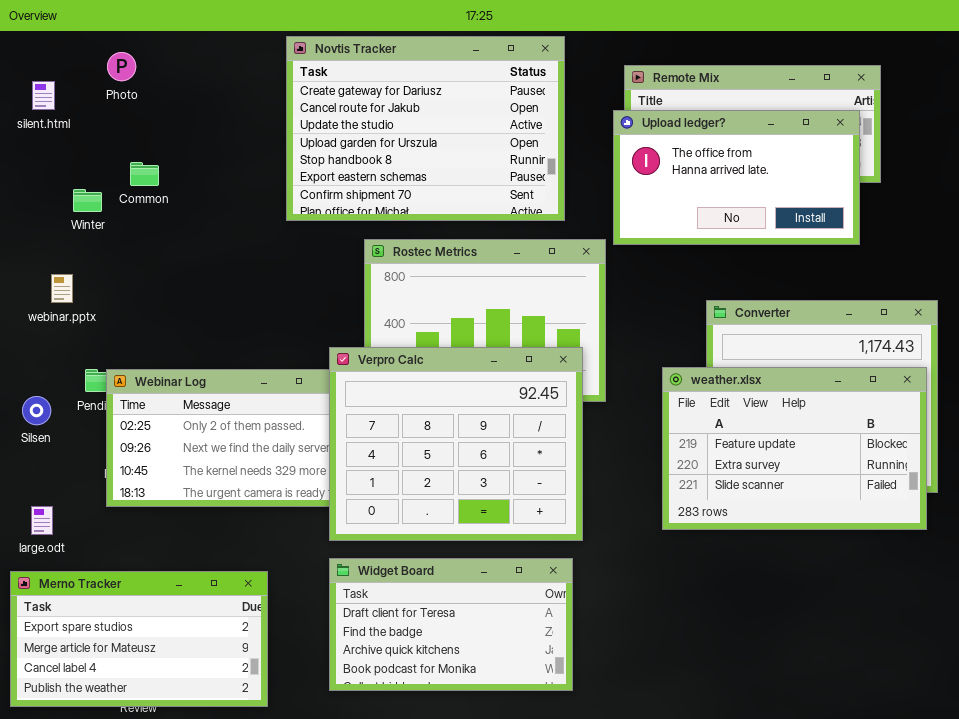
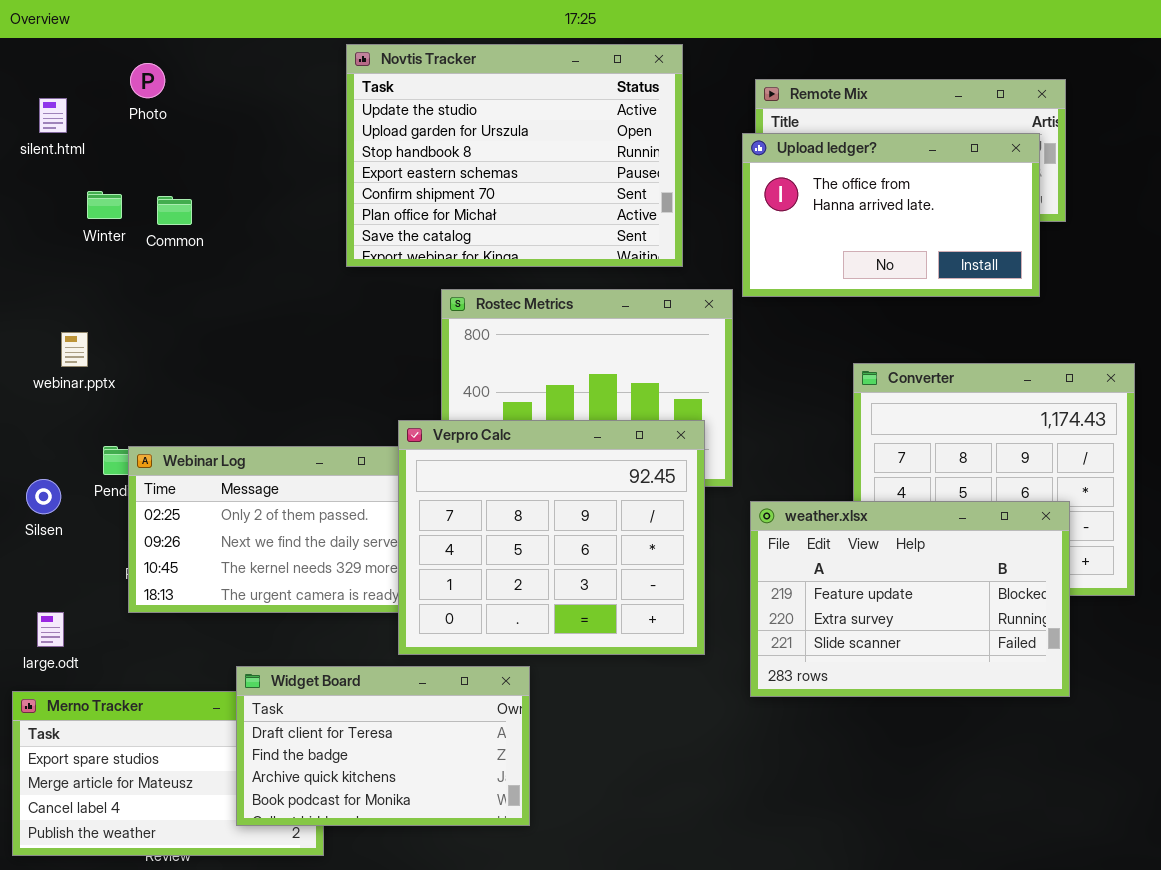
Novtis Tracker: [286,36,565,221] -> [346,44,683,267], scrolled down 2 rows
Winter: [73,189,102,212] -> [87,191,122,219], moved
weather.xlsx: [662,367,927,530] -> [750,501,1070,697], moved
Widget Board: [329,558,573,691] -> [236,666,530,826], moved

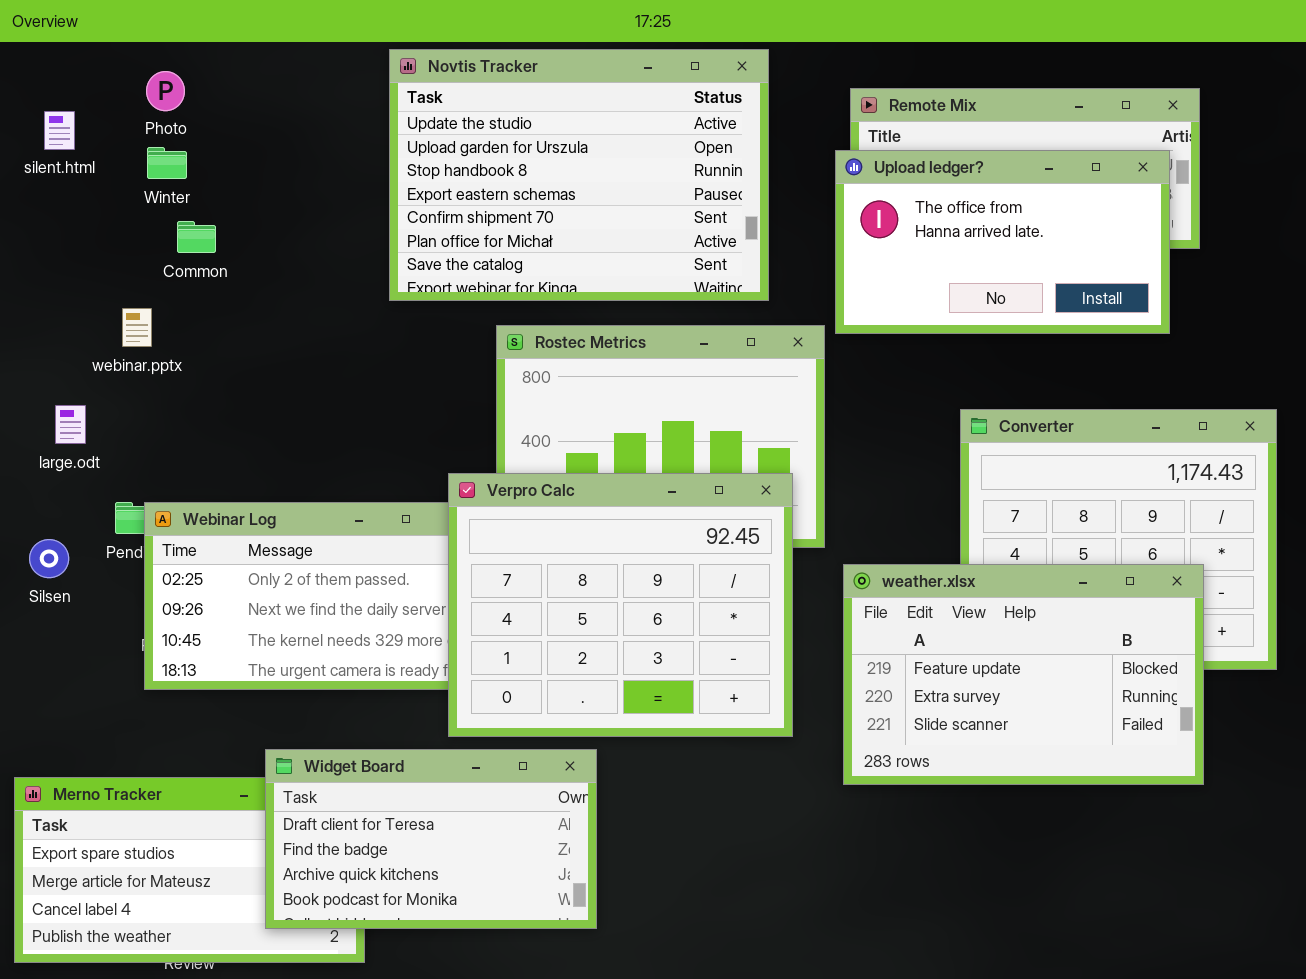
Winter: [87,191,122,219] -> [147,147,187,179], moved
webinar.pptx: [61,332,88,367] -> [122,308,152,347], moved
large.odt: [37,612,64,647] -> [55,405,86,444], moved

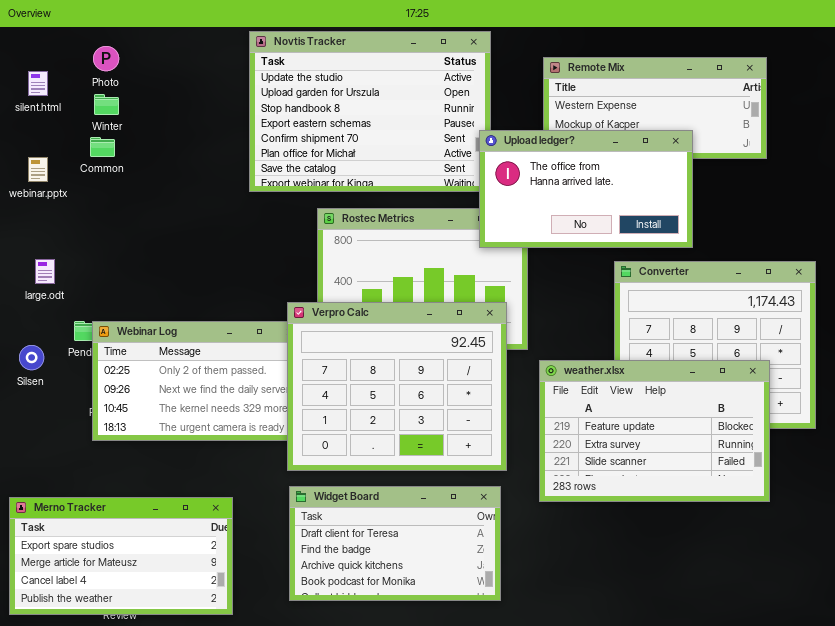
Upload ledger?: [835,150,1170,334] -> [479,130,693,248], moved
Common: [177,221,216,253] -> [90,137,115,157], moved
webinar.pptx: [122,308,152,347] -> [28,157,48,182], moved
Widget Board: [265,749,597,929] -> [289,486,501,601], moved

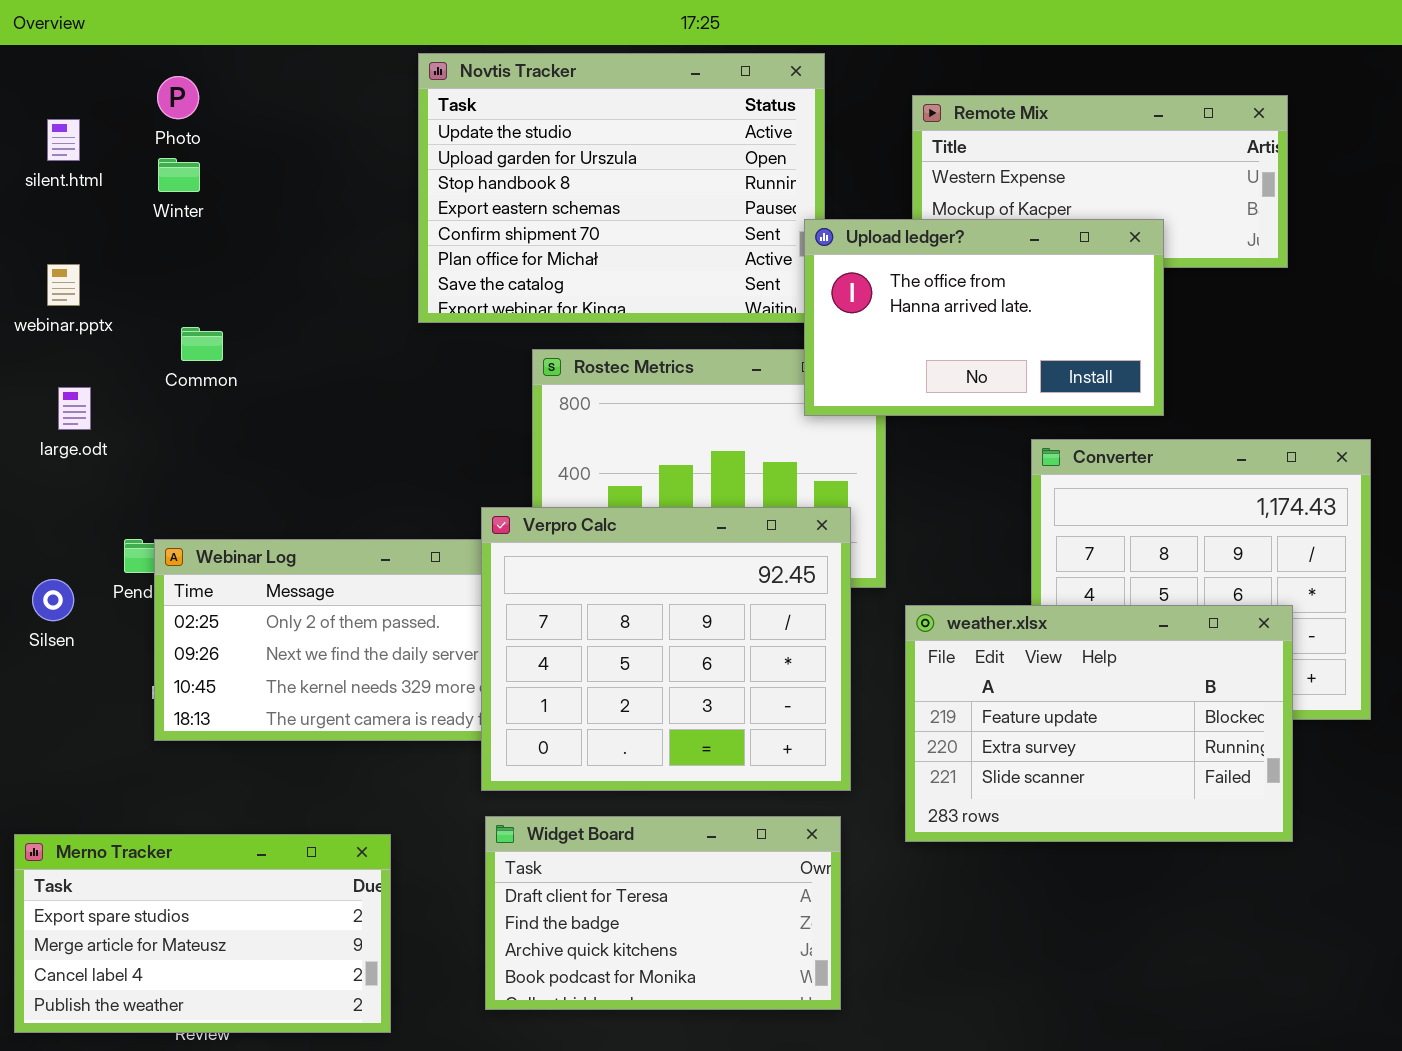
Common: [90,137,115,157] -> [181,327,223,361], moved
large.odt: [35,259,55,284] -> [58,387,91,430], moved

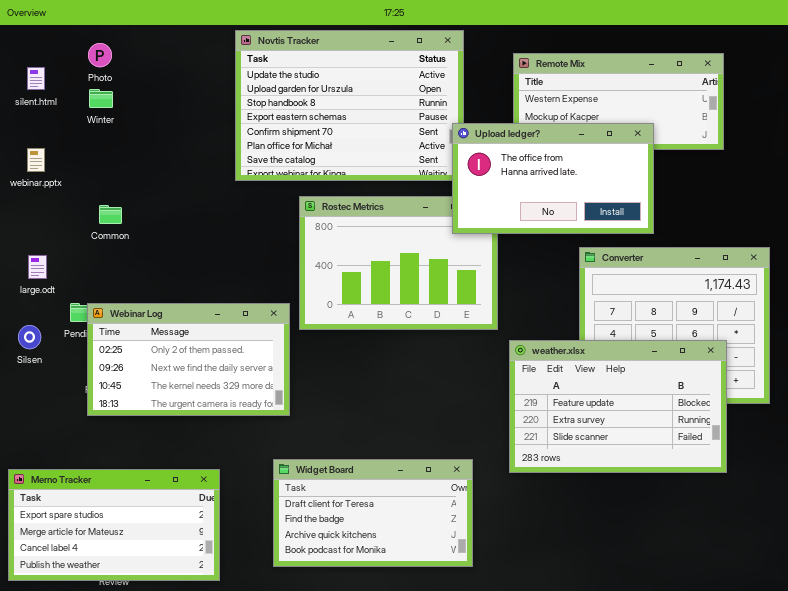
Common: [181,327,223,361] -> [99,205,122,224], moved
large.odt: [58,387,91,430] -> [28,255,47,279], moved
Verpro Calc: [481,507,851,791] -> none, closed

